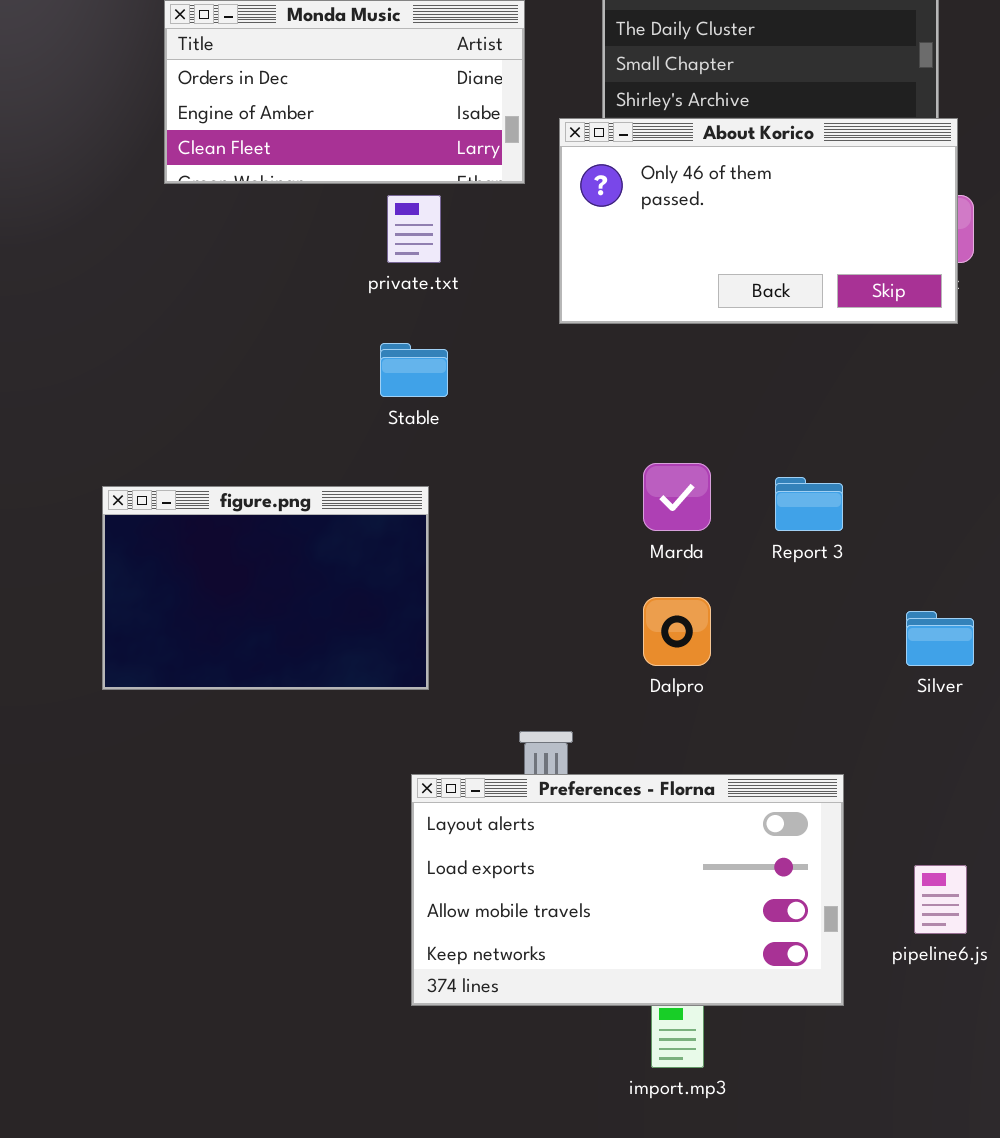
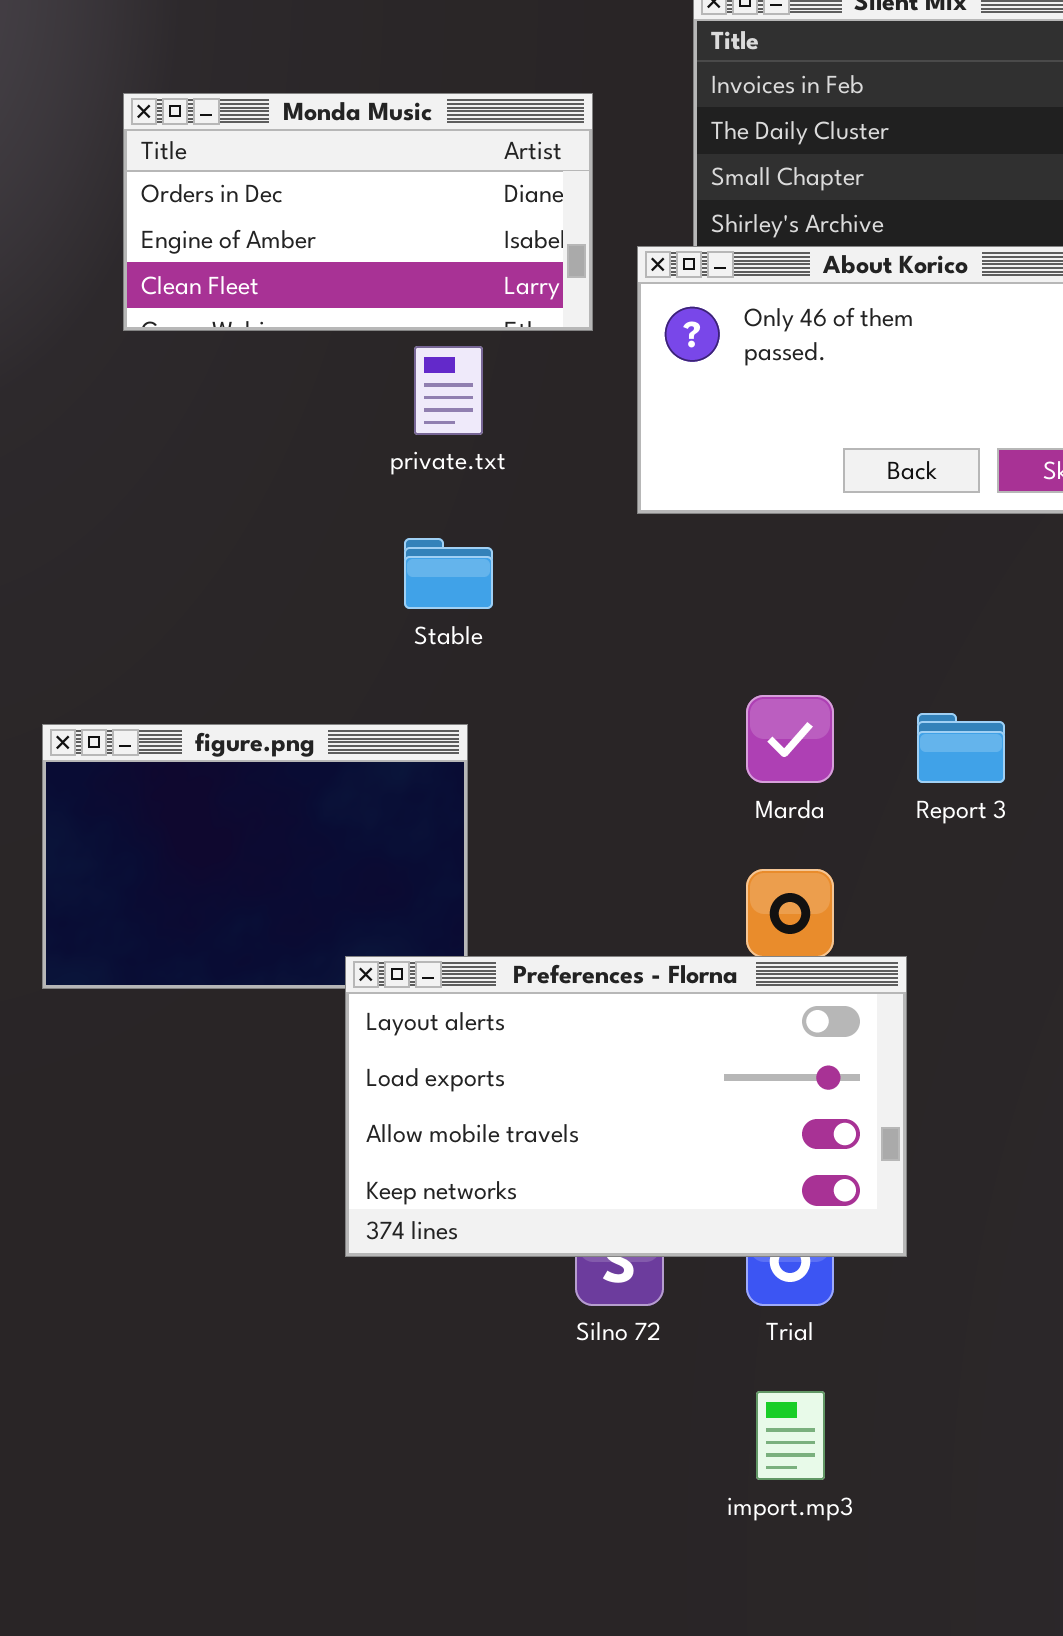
Preferences - Florna: [411,774,844,1006] -> [345,956,907,1257], moved

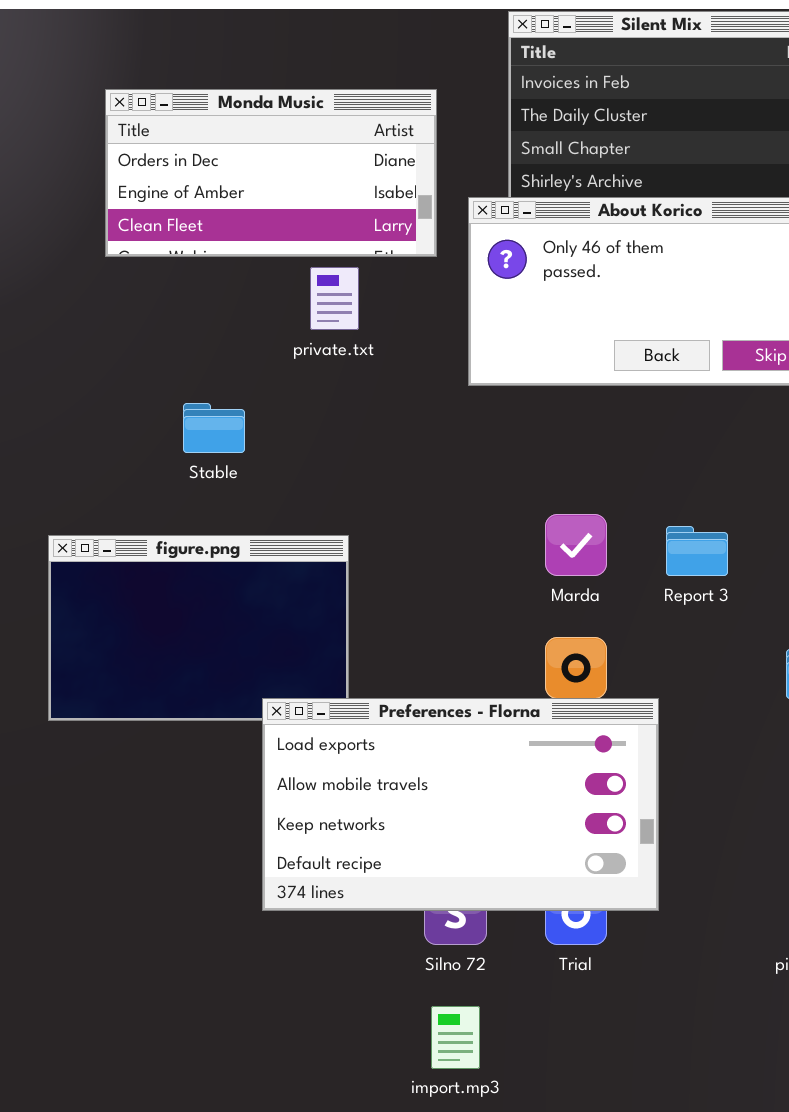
Stable: [404,538,493,609] -> [183,403,245,453], moved
Preferences - Florna: [345,956,907,1257] -> [262,698,659,911], scrolled down 1 row
import.mp3: [756,1391,825,1480] -> [431,1006,480,1069], moved

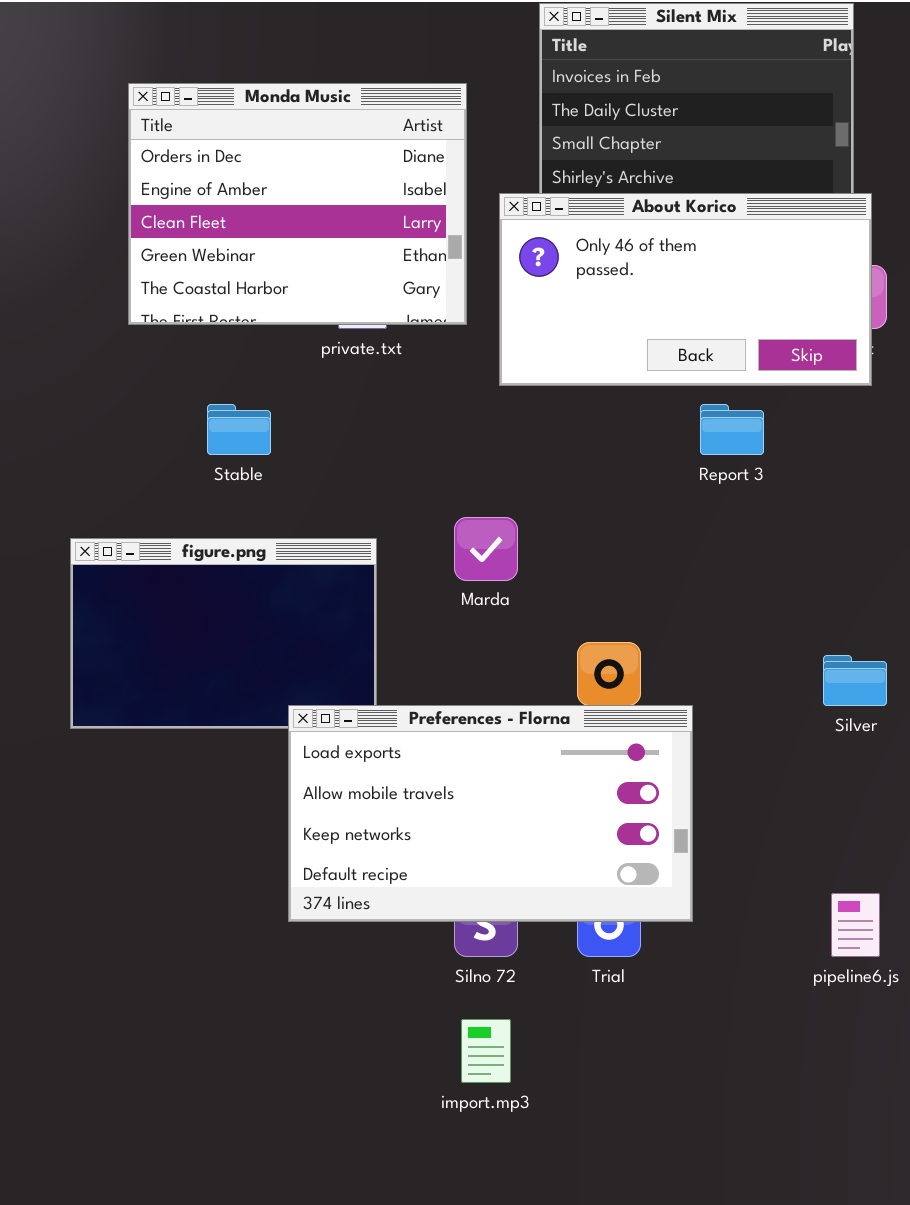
Monda Music: [105,89,437,257] -> [128,83,467,325], resized
Marda: [545,514,607,576] -> [454,517,518,581], moved
Report 3: [666,526,728,576] -> [700,404,764,455], moved

